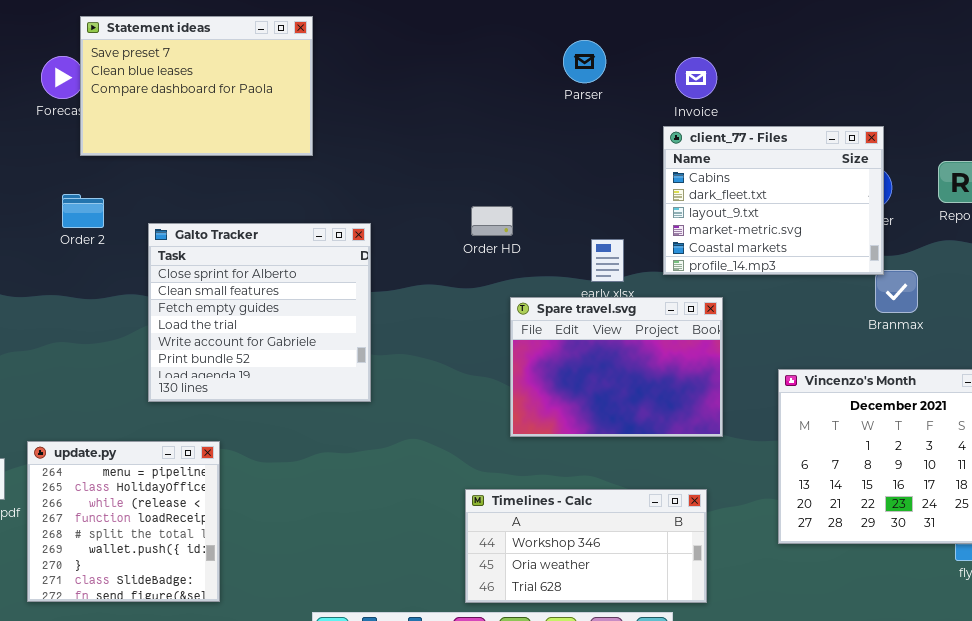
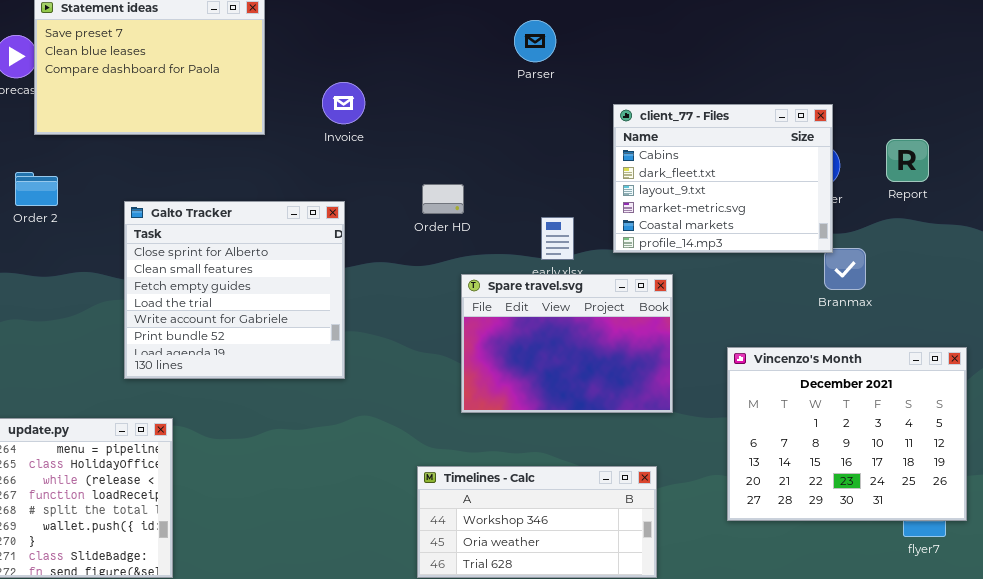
Invoice: [675,57,717,99] -> [322,82,365,124], moved
Galto Tracker: [148,223,371,402] -> [124,201,345,379], moved

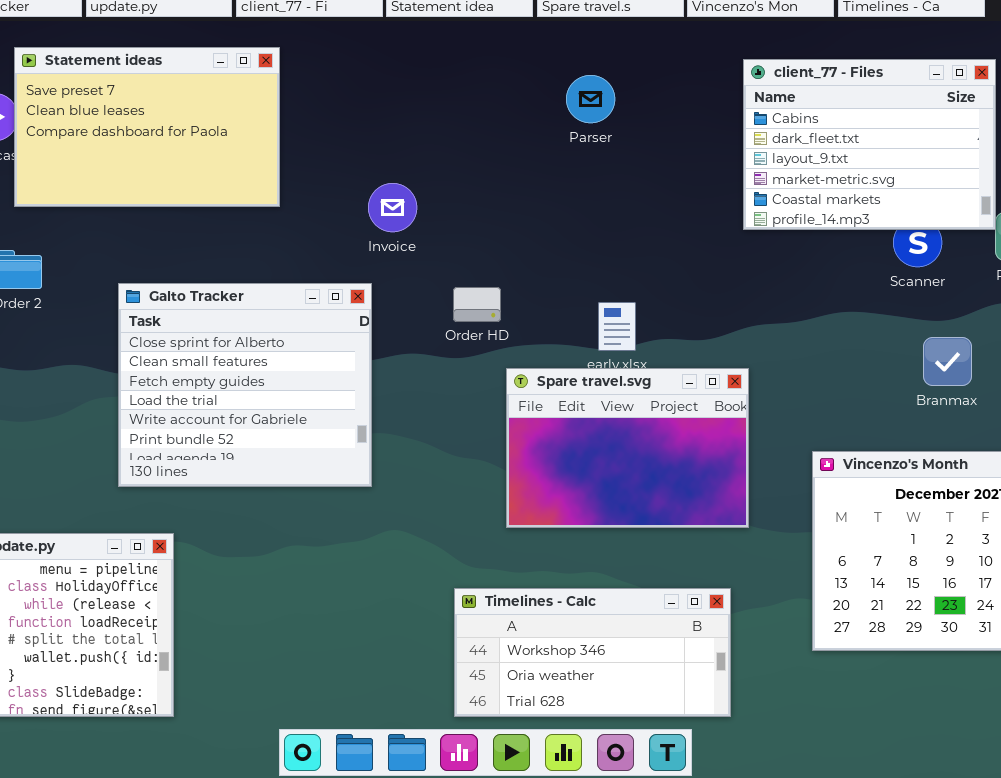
Invoice: [322,82,365,124] -> [368,183,417,232], moved
client_77 - Files: [613,104,833,253] -> [743,59,996,230], moved
Order HD: [422,184,464,214] -> [453,287,501,322], moved

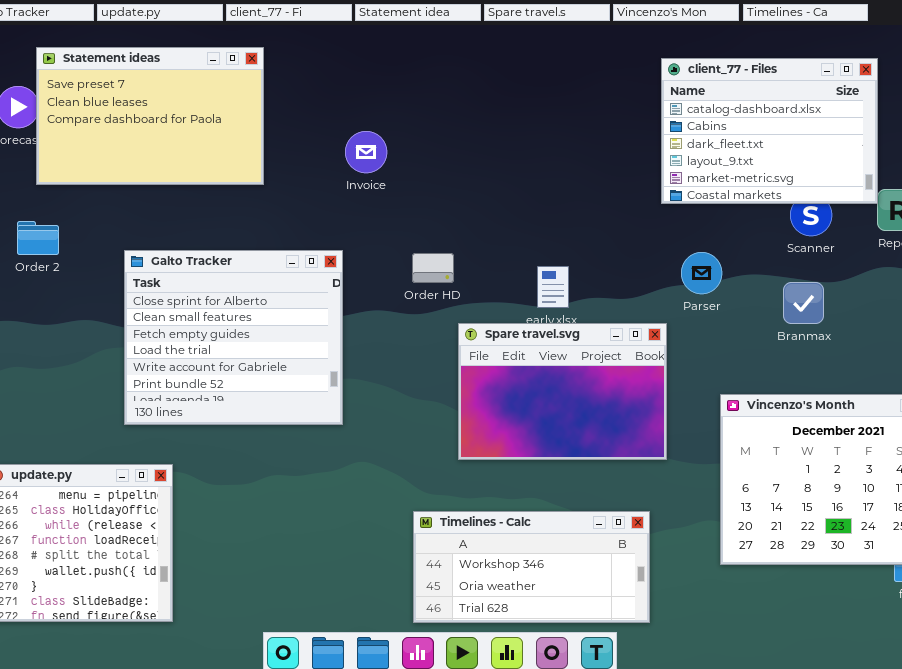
client_77 - Files: [743,59,996,230] -> [661,58,878,204], scrolled up 1 row
Parser: [566,75,615,123] -> [681,252,722,294], moved
Invoice: [368,183,417,232] -> [345,131,387,173], moved
Branmax: [923,337,972,386] -> [783,282,824,324], moved

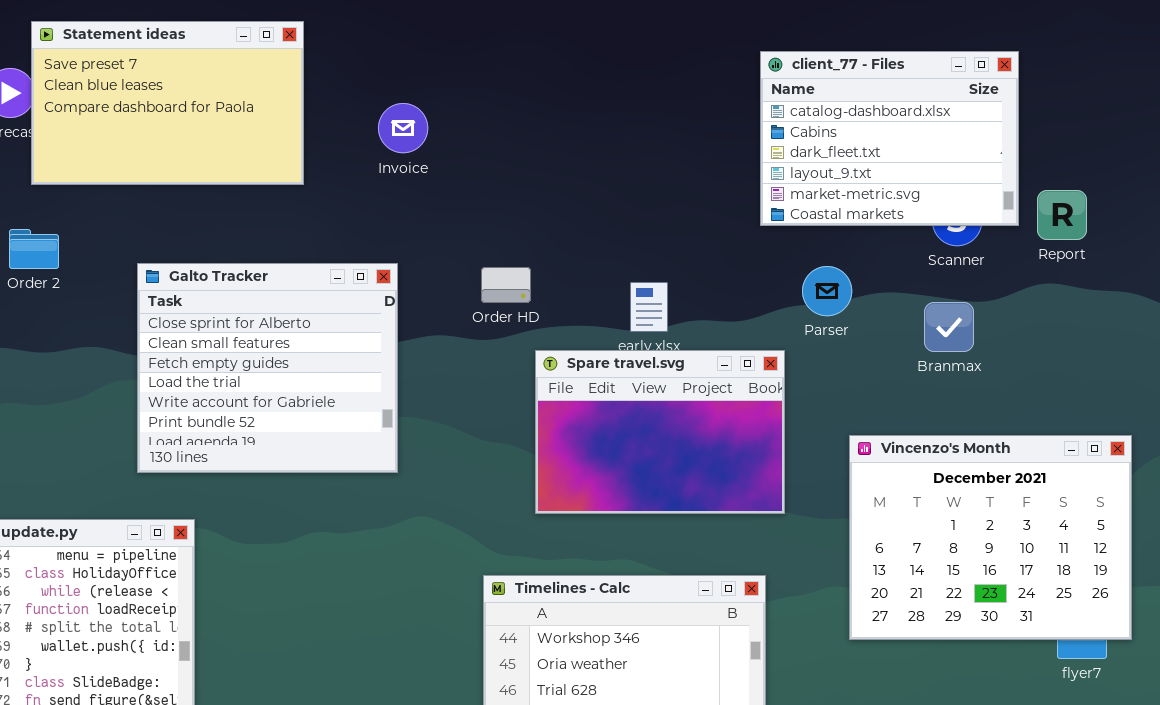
client_77 - Files: [661,58,878,204] -> [760,51,1019,226], moved
Invoice: [345,131,387,173] -> [378,103,428,153], moved

